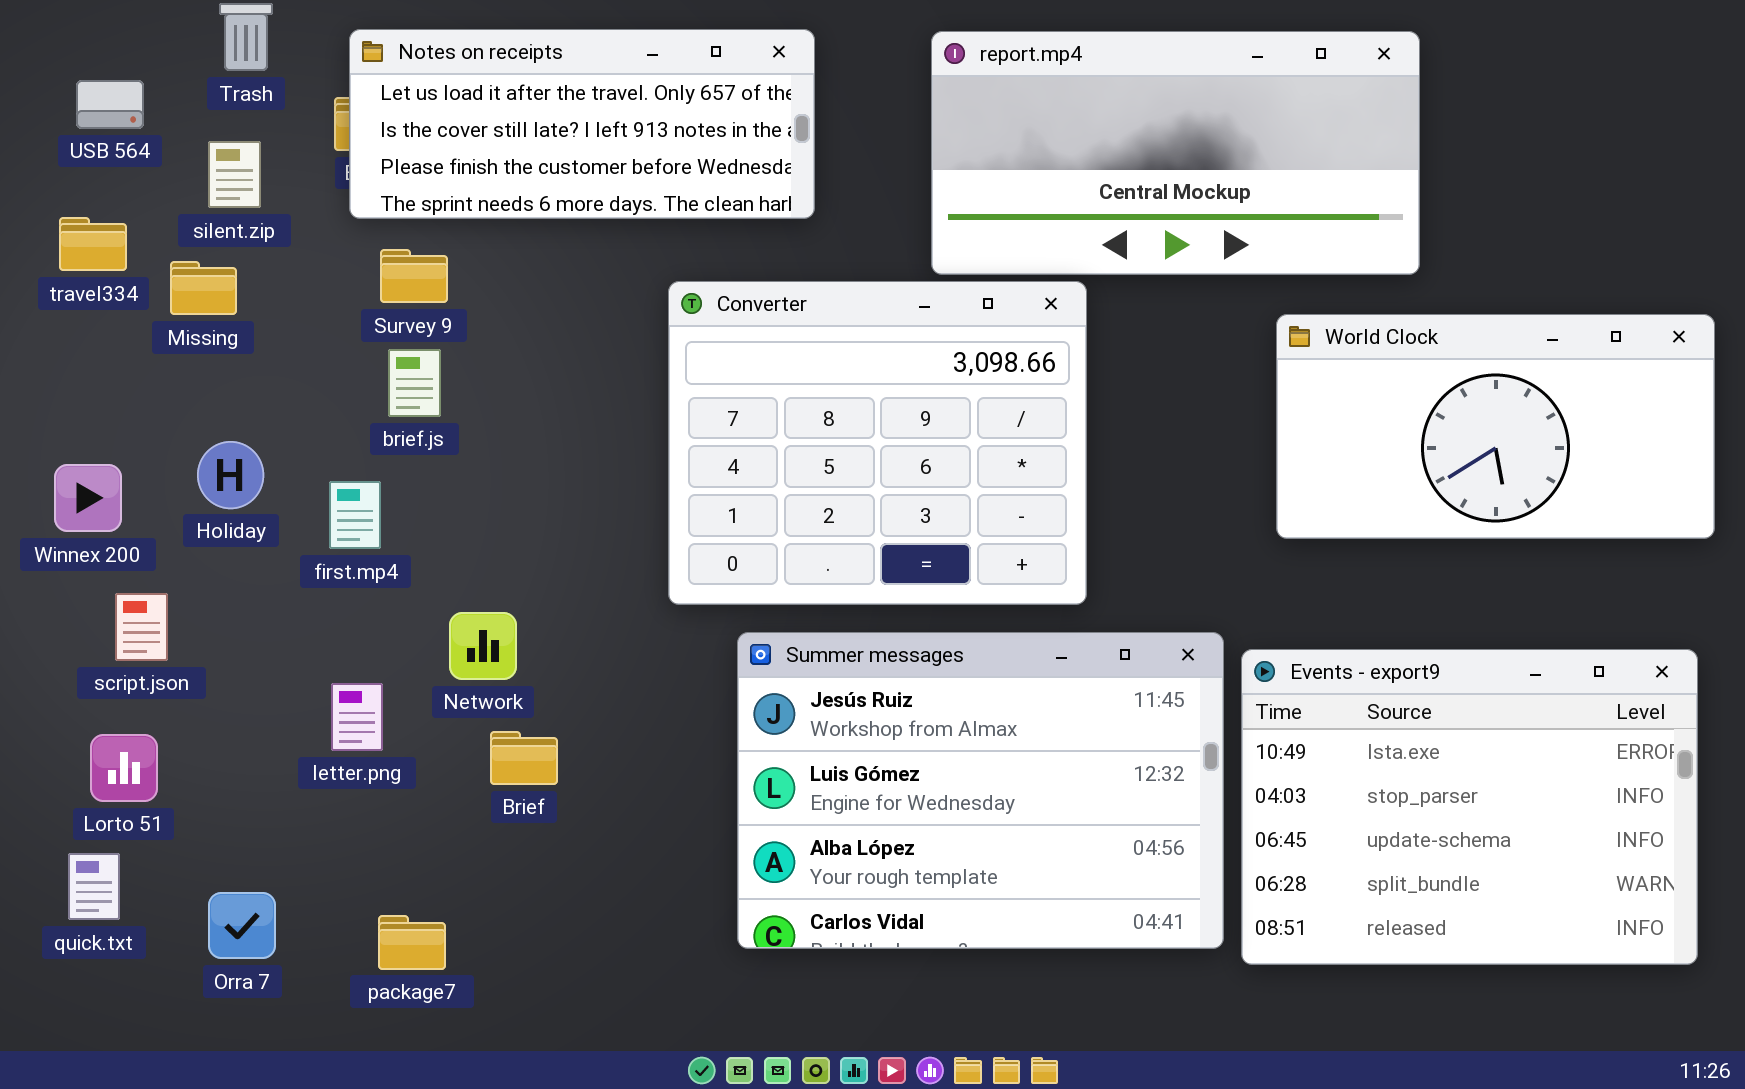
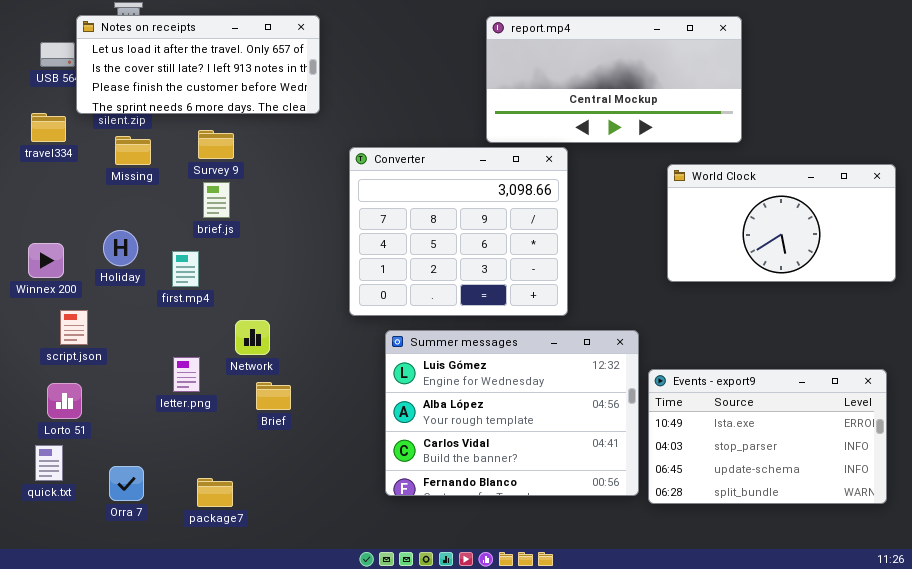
Notes on receipts: [349,29,815,219] -> [76,15,320,114], moved
Missing: [170,261,237,315] -> [115,136,151,165], moved
Summer messages: [737,632,1224,949] -> [385,330,639,496], scrolled down 1 row
Events - export9: [1241,649,1698,965] -> [648,369,887,504], resized

